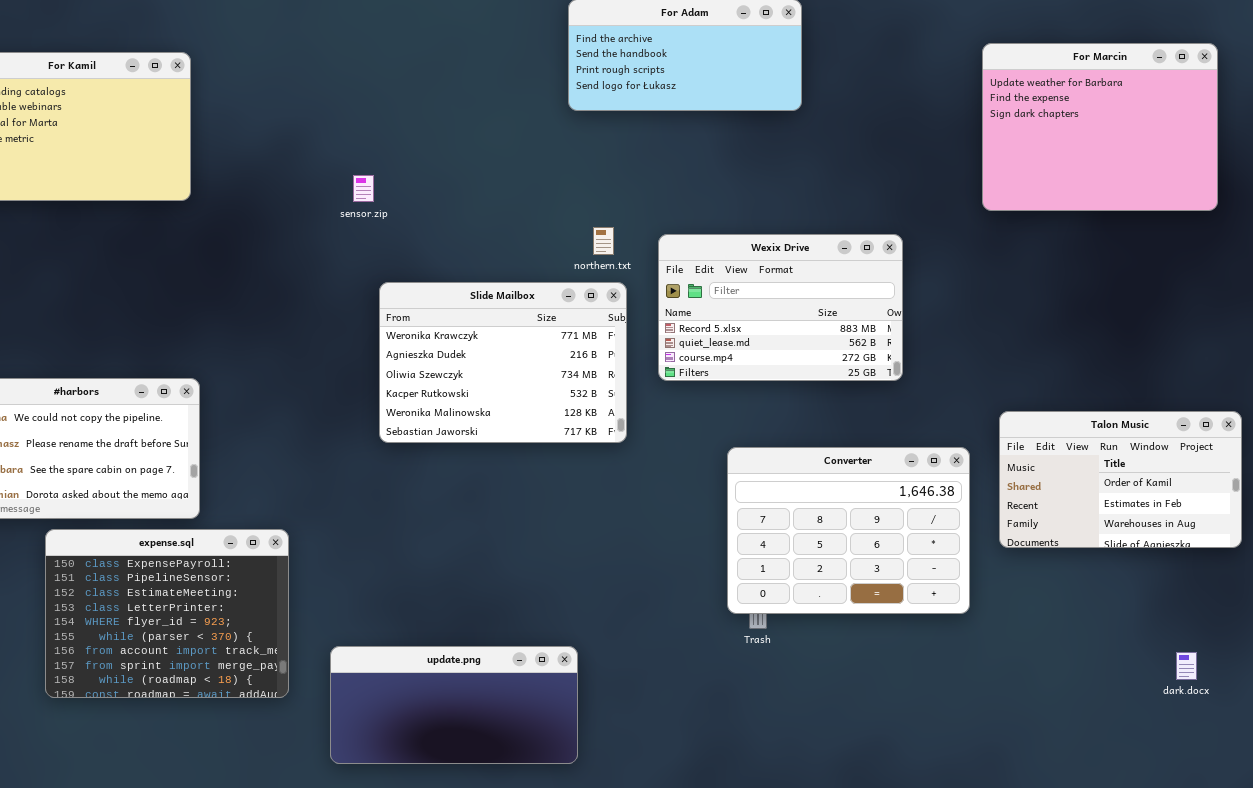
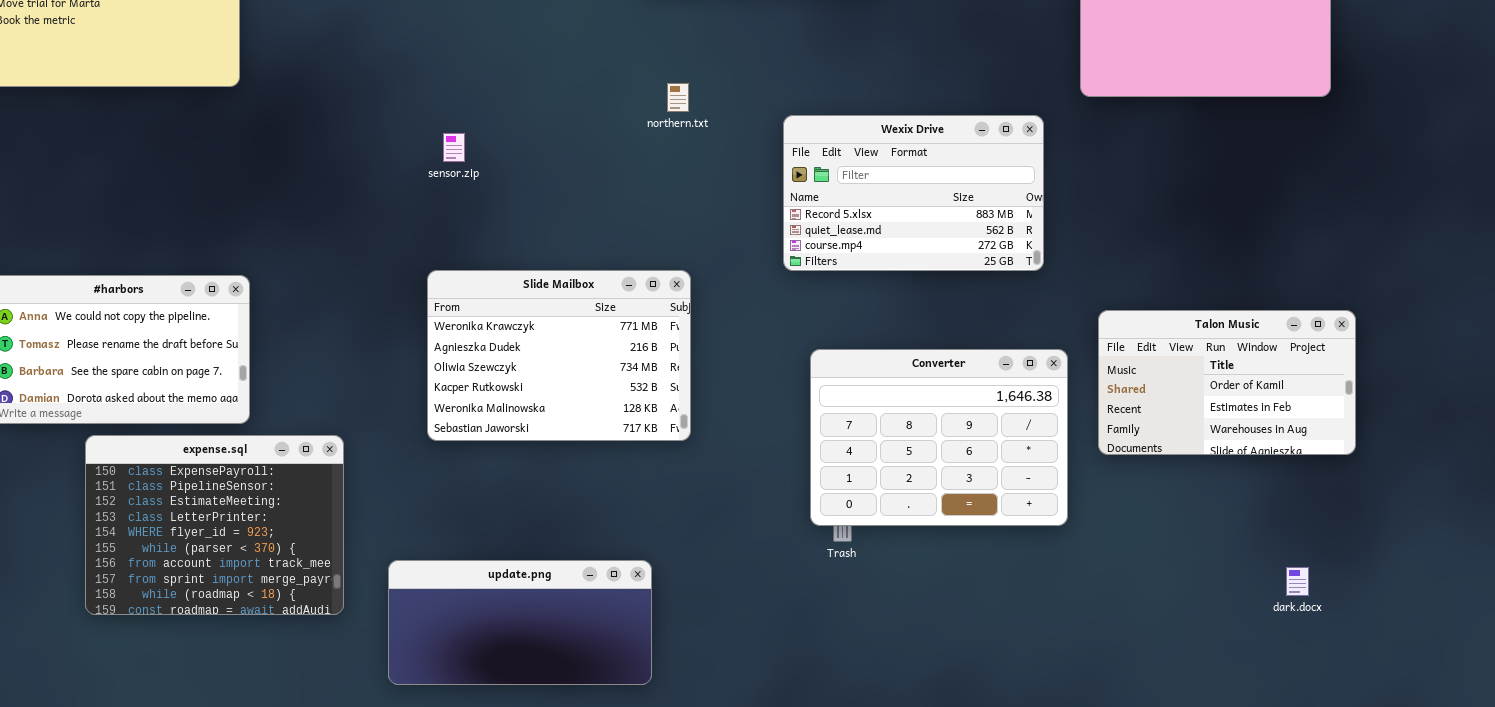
sensor.zip: [353,175,374,202] -> [443,133,465,162], moved
northern.txt: [593,227,614,255] -> [667,83,689,112], moved
Wexix Drive: [658,234,903,381] -> [783,115,1044,271], moved
Slide Mailbox: [379,282,627,443] -> [427,270,691,441], moved

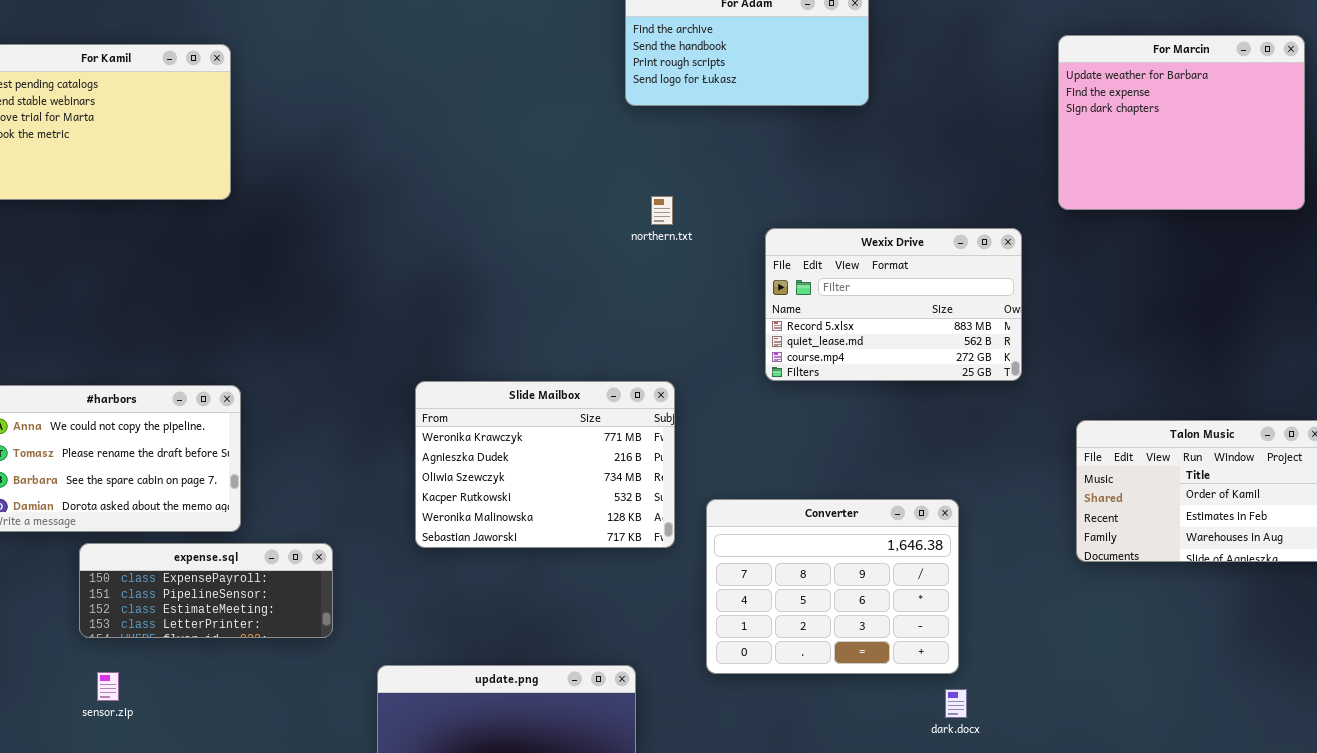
sensor.zip: [443,133,465,162] -> [97,672,119,701], moved
Converter: [810,349,1068,526] -> [706,499,959,674], moved
expense.sql: [85,435,344,615] -> [79,543,333,638], resized
dark.docx: [1286,567,1309,596] -> [945,689,967,718], moved

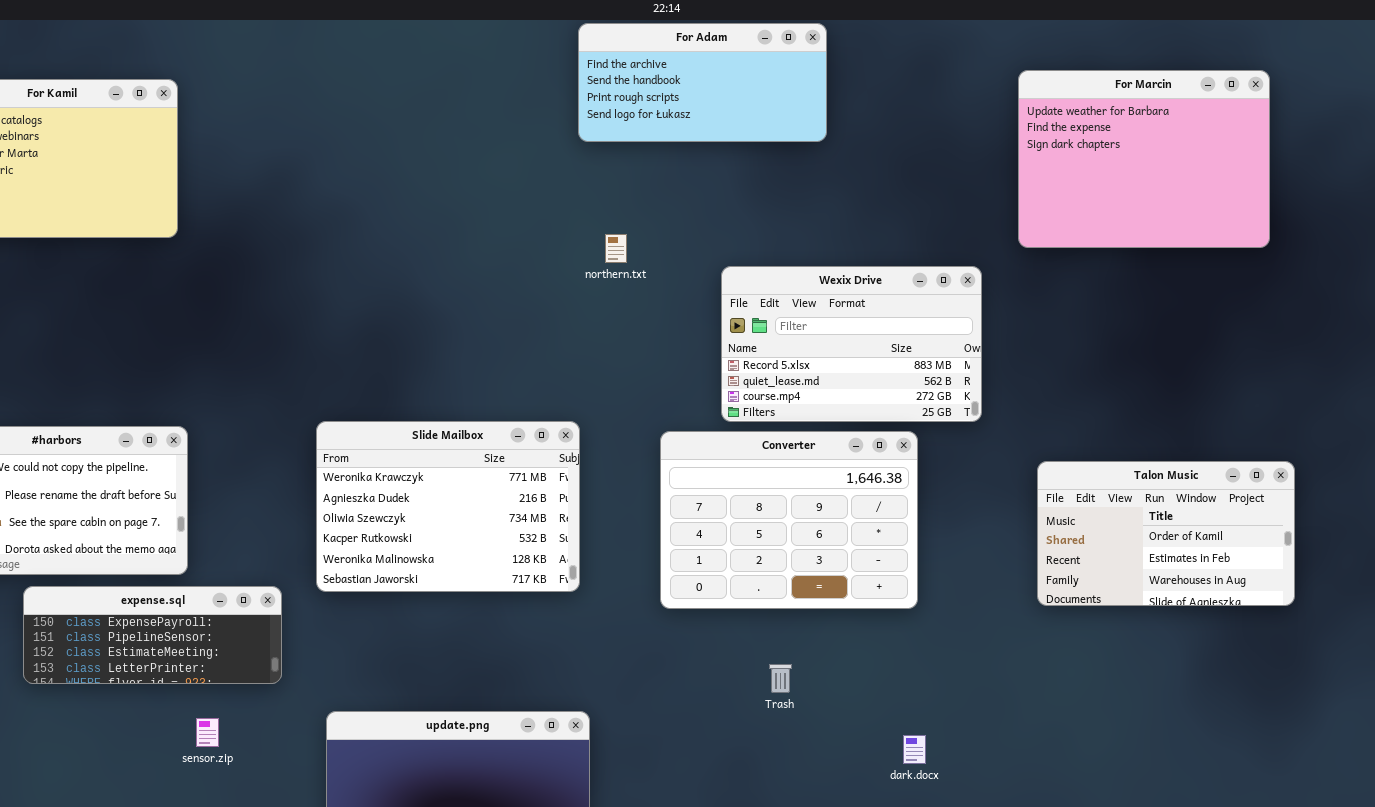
Slide Mailbox: [415,381,675,548] -> [316,421,580,592], moved
Converter: [706,499,959,674] -> [660,431,918,609], moved
sensor.zip: [97,672,119,701] -> [196,718,219,747], moved

